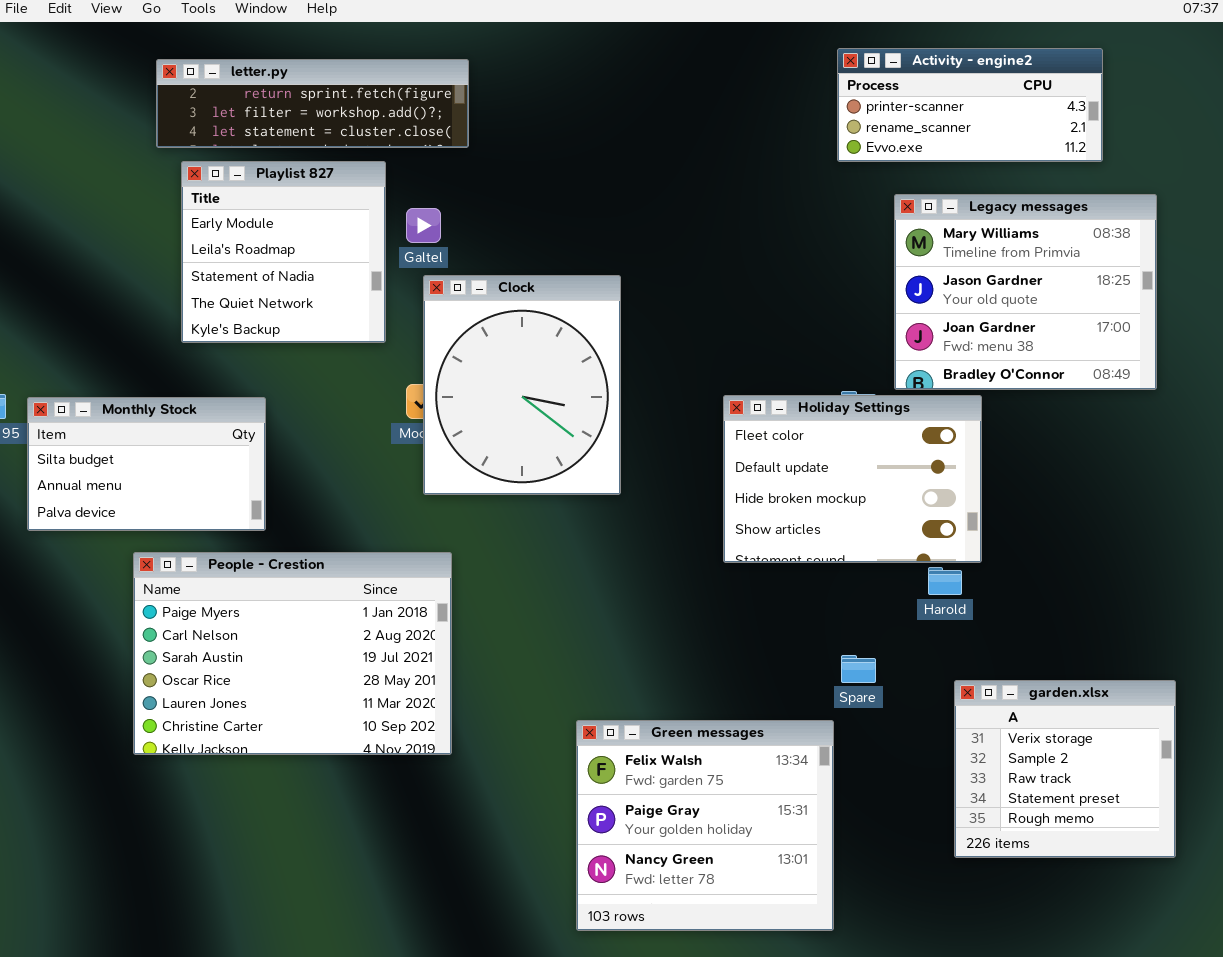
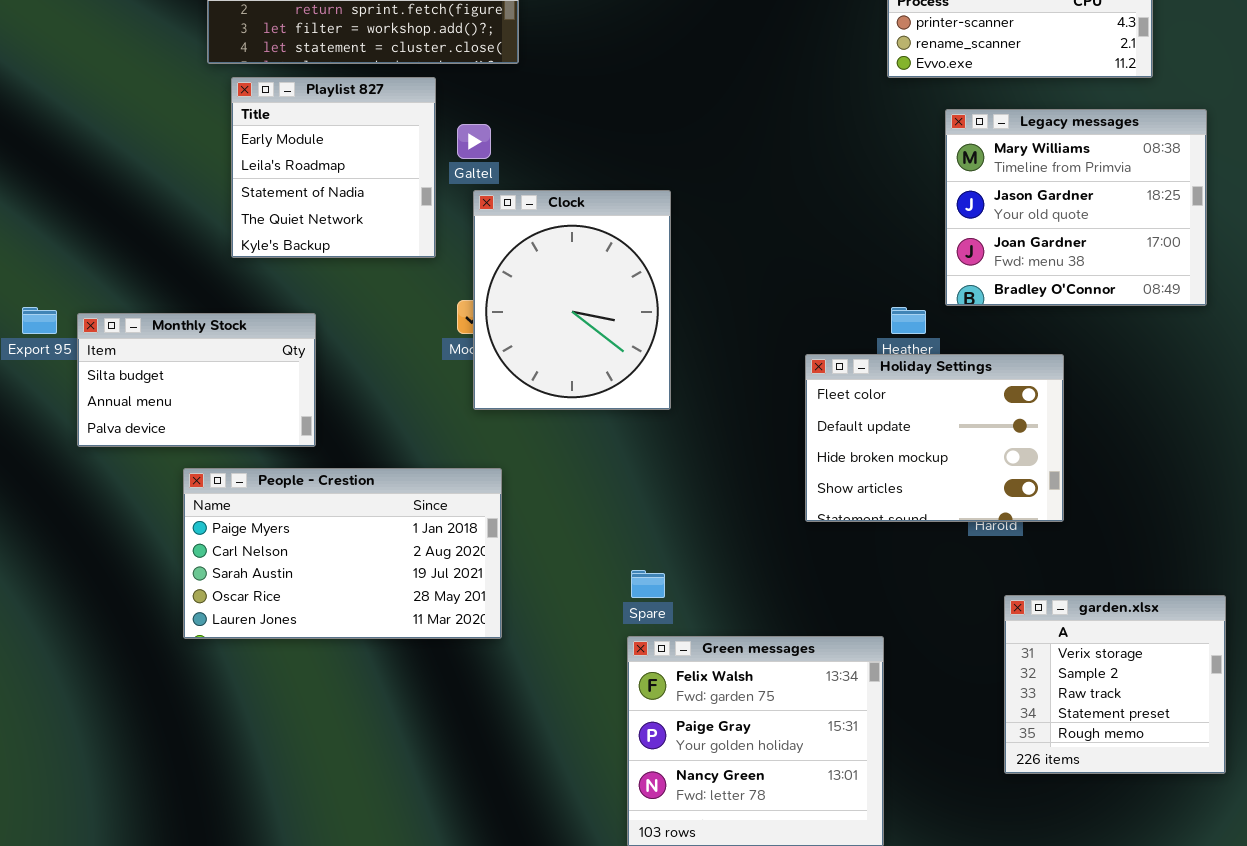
Holiday Settings: [723,395,982,563] -> [805,354,1064,522], moved
People - Crestion: [133,552,452,755] -> [183,468,502,639], resized
Spare: [841,655,876,683] -> [631,570,665,598], moved

